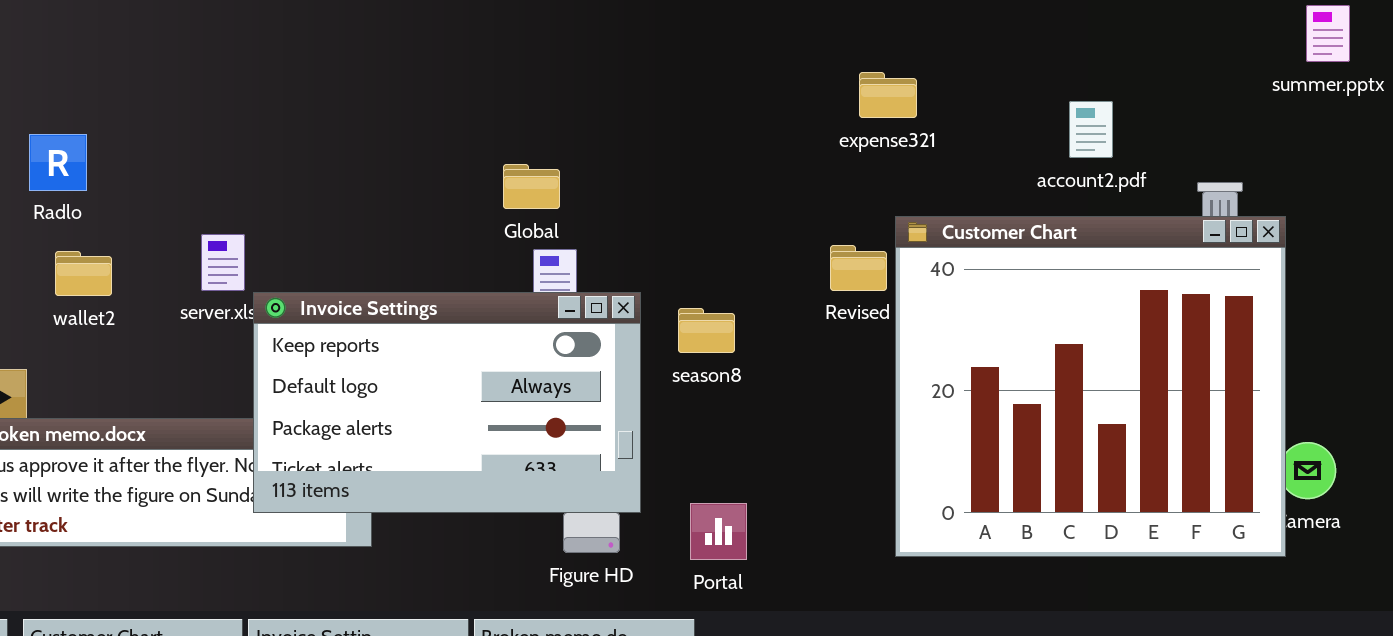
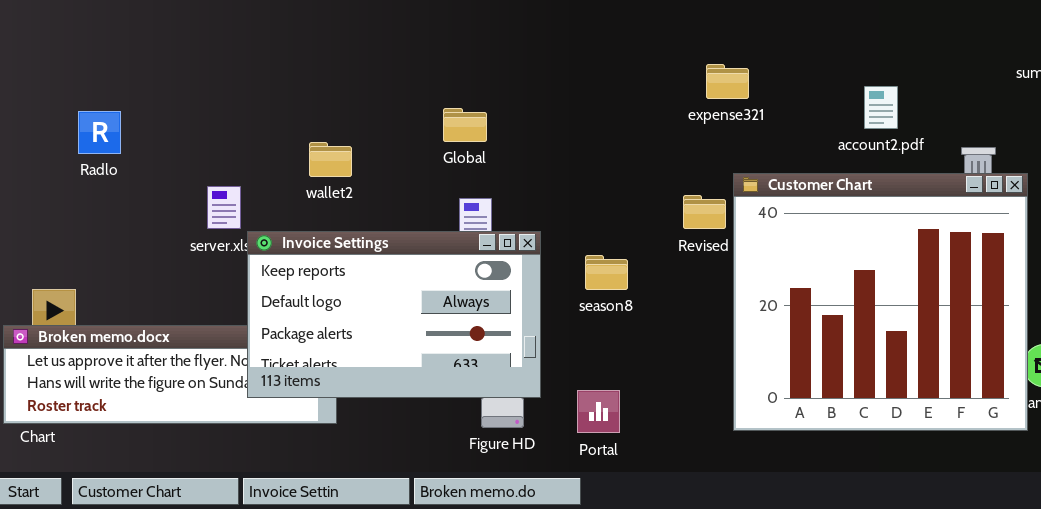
Global: [503,164,560,209] -> [443,108,487,142], moved
wallet2: [55,251,112,296] -> [309,142,352,177], moved
season8: [678,308,735,353] -> [585,255,628,290], moved

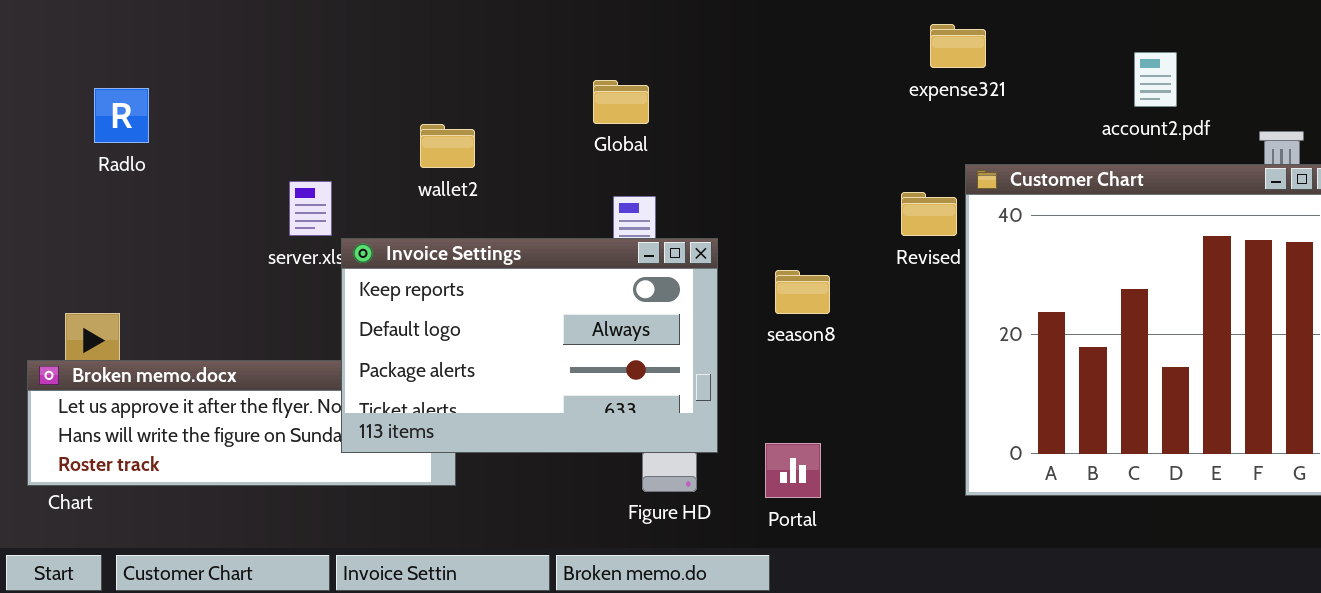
Radlo: [78,111,121,154] -> [94,88,149,143], moved

